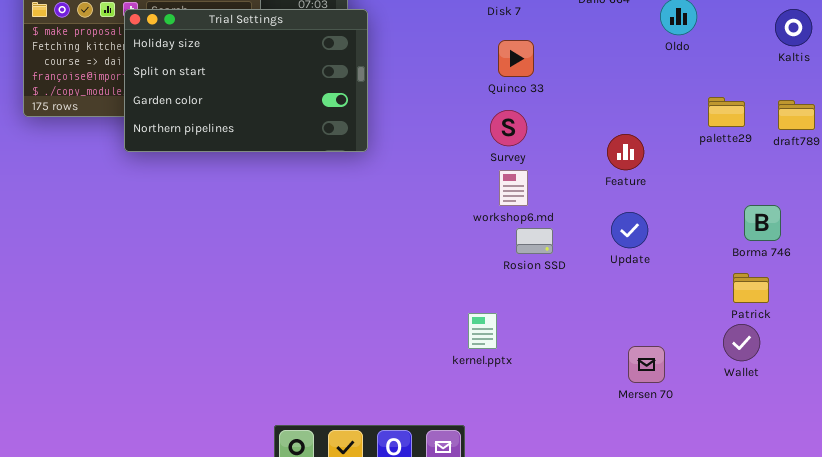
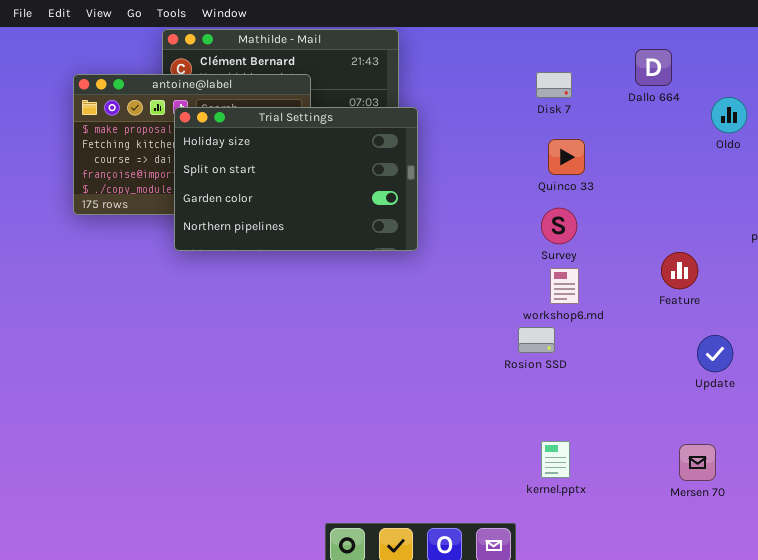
Feature: [607,134,644,170] -> [661,252,698,289], moved
Update: [611,212,648,248] -> [697,335,733,372], moved
Rosion SSD: [516,228,553,254] -> [518,327,555,353], moved
kernel.pptx: [468,313,497,349] -> [541,441,570,478], moved

